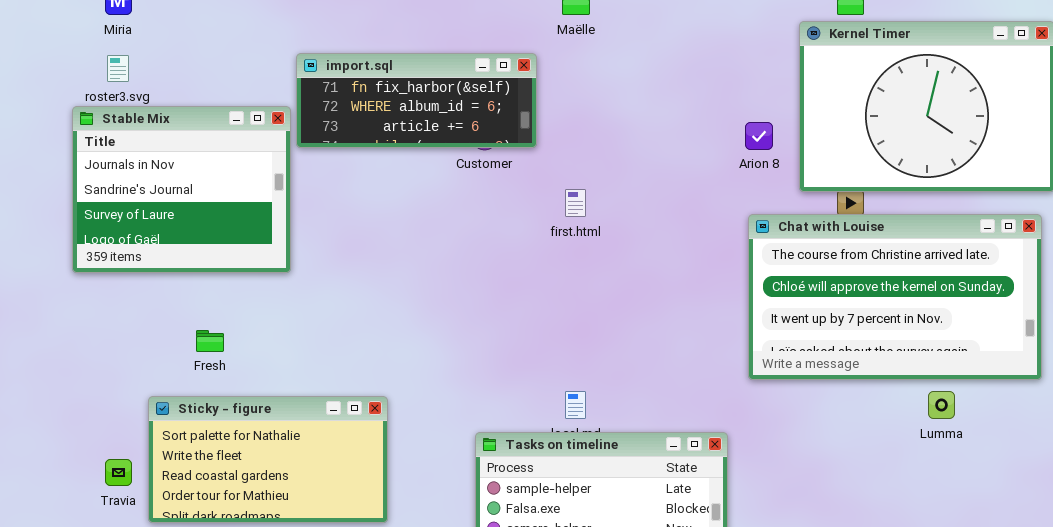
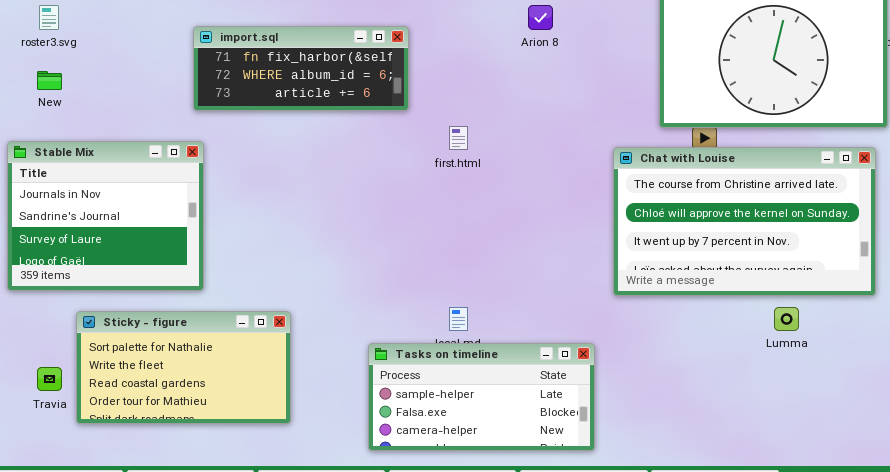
import.sql: [296,53,537,148] -> [193,26,409,111], moved
Stable Mix: [72,106,291,273] -> [7,141,204,291], moved
Arion 8: [745,122,773,150] -> [528,5,553,30], moved

